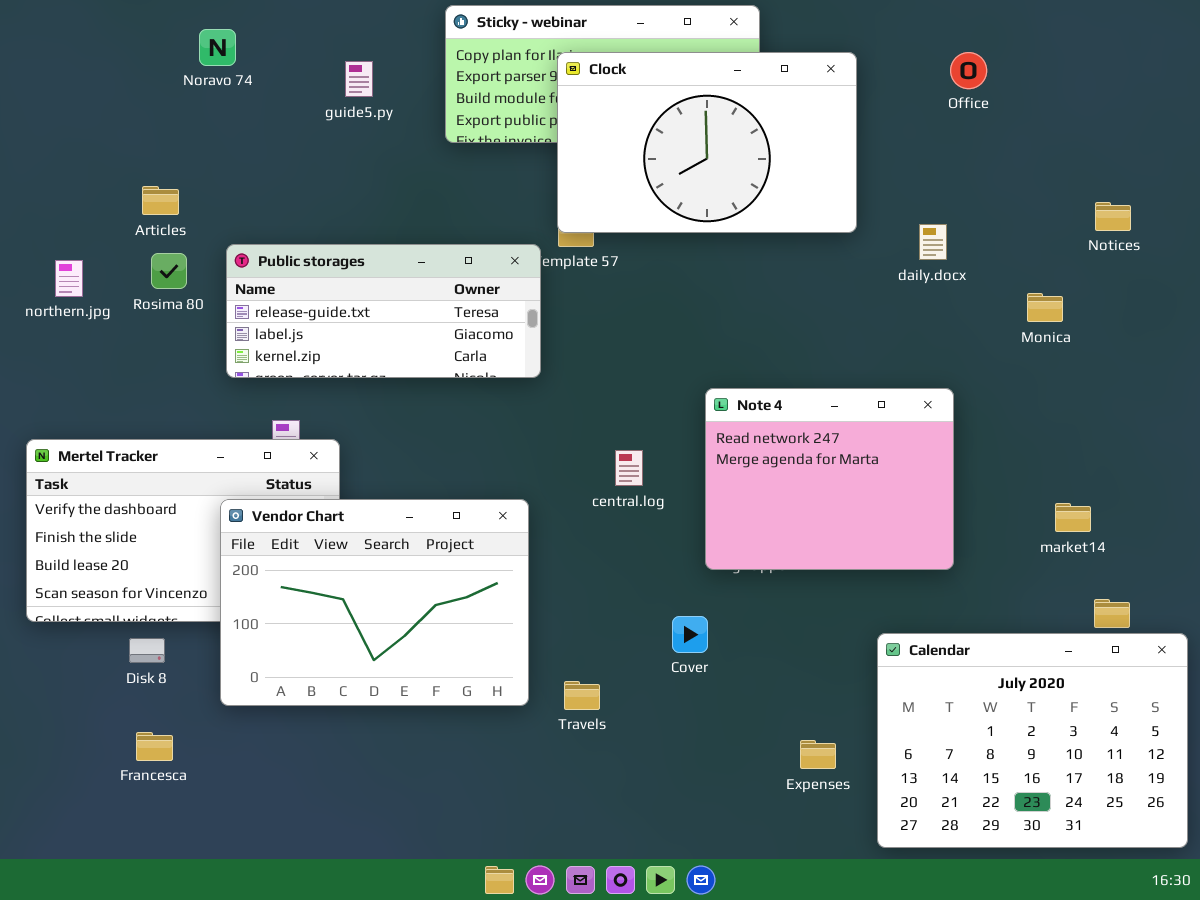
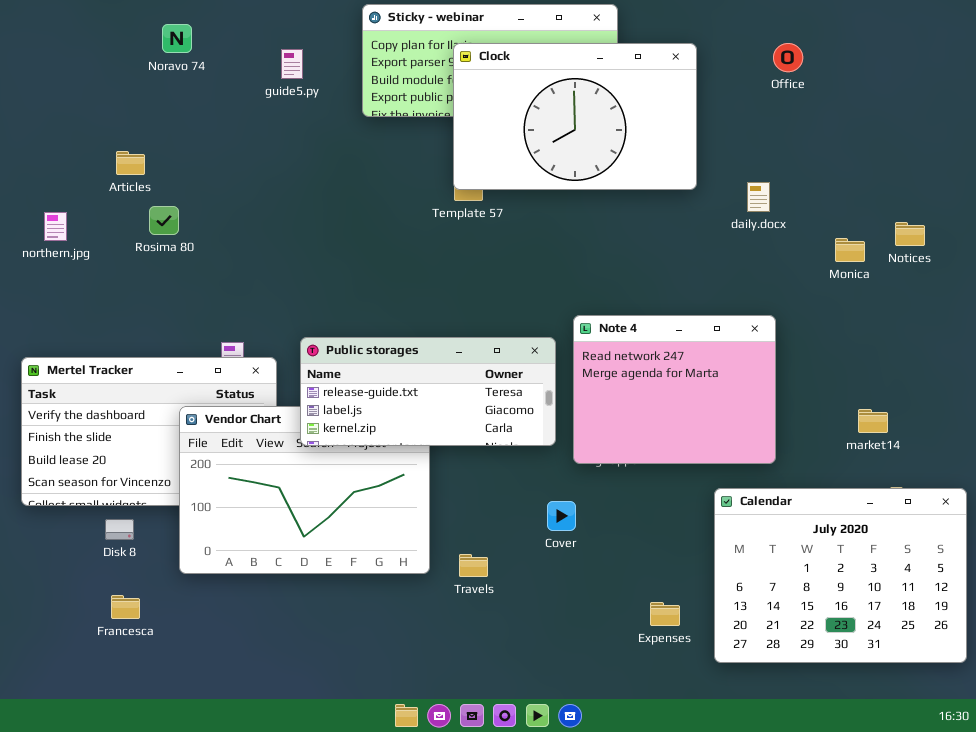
Notices: [1095,202,1131,231] -> [895,222,925,246], moved
Public storages: [226,244,541,378] -> [300,337,556,446], moved
Rosima 80: [151,253,187,289] -> [149,206,179,235], moved
Calendar: [877,633,1188,848] -> [714,488,967,663], moved

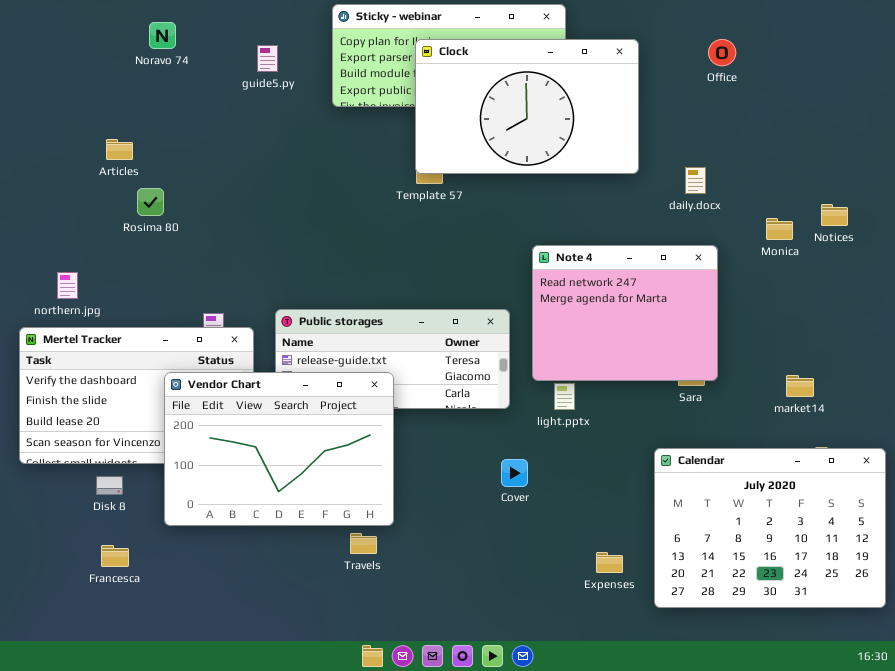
northern.jpg: [44,212,67,241] -> [57,272,78,299], moved
Note 4: [573,315,776,464] -> [532,245,718,381], moved
Vendor Chart: [179,406,430,574] -> [164,372,394,526], raised
Travels: [459,554,488,577] -> [350,533,377,554], moved

